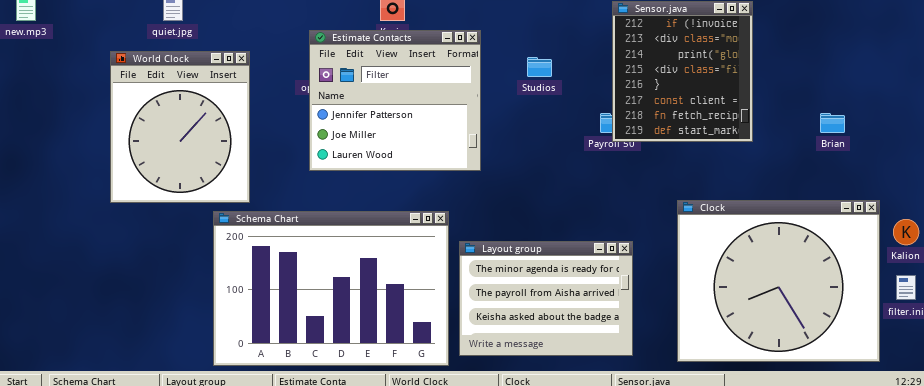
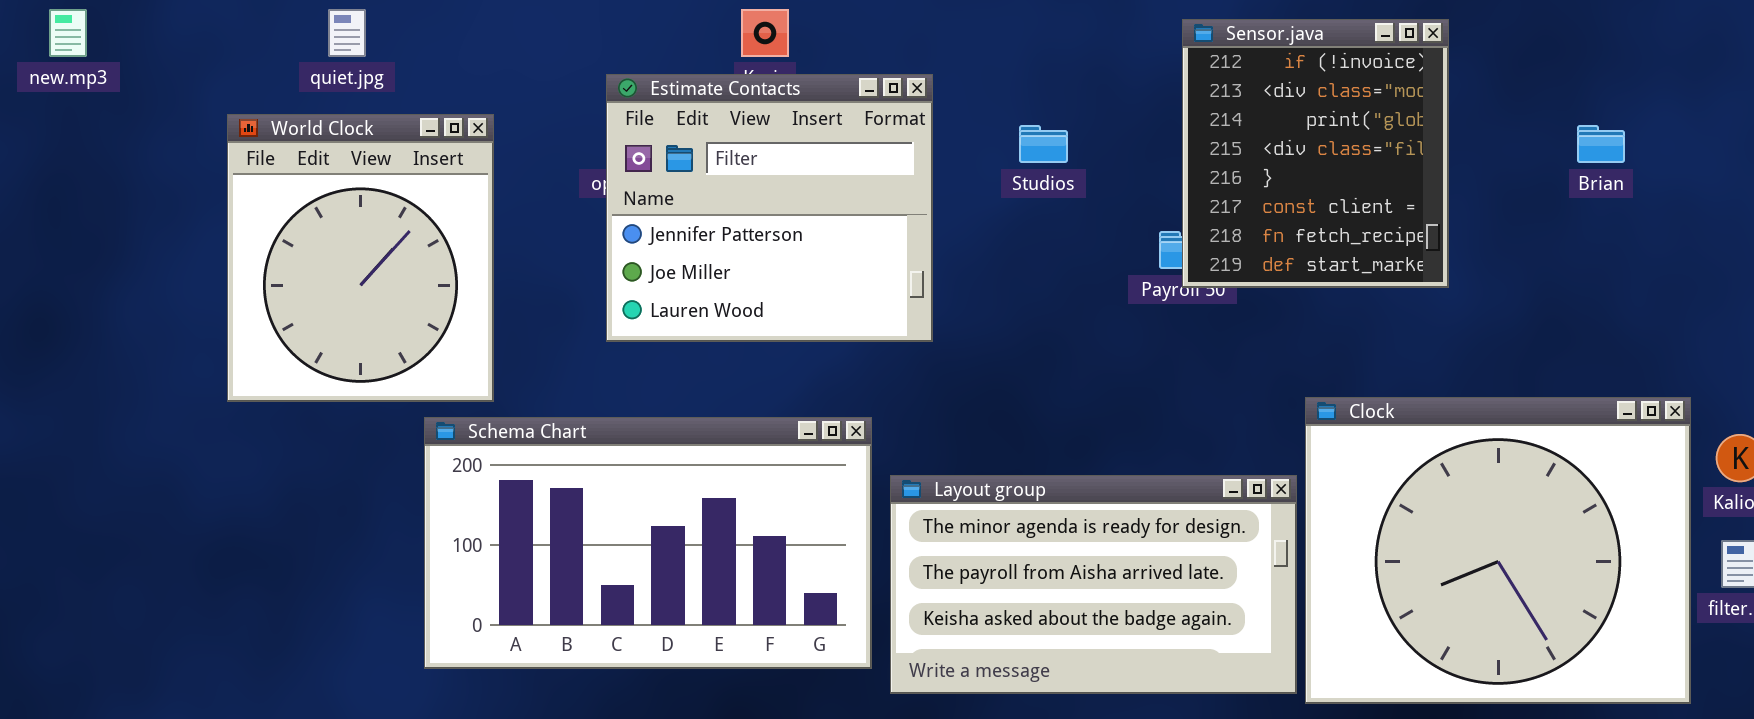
Brian: [820,113,845,133] -> [1577,125,1625,163], moved
Schema Chart: [213,211,449,366] -> [424,417,872,669], resized
Layout group: [459,241,633,356] -> [890,475,1297,694], resized

